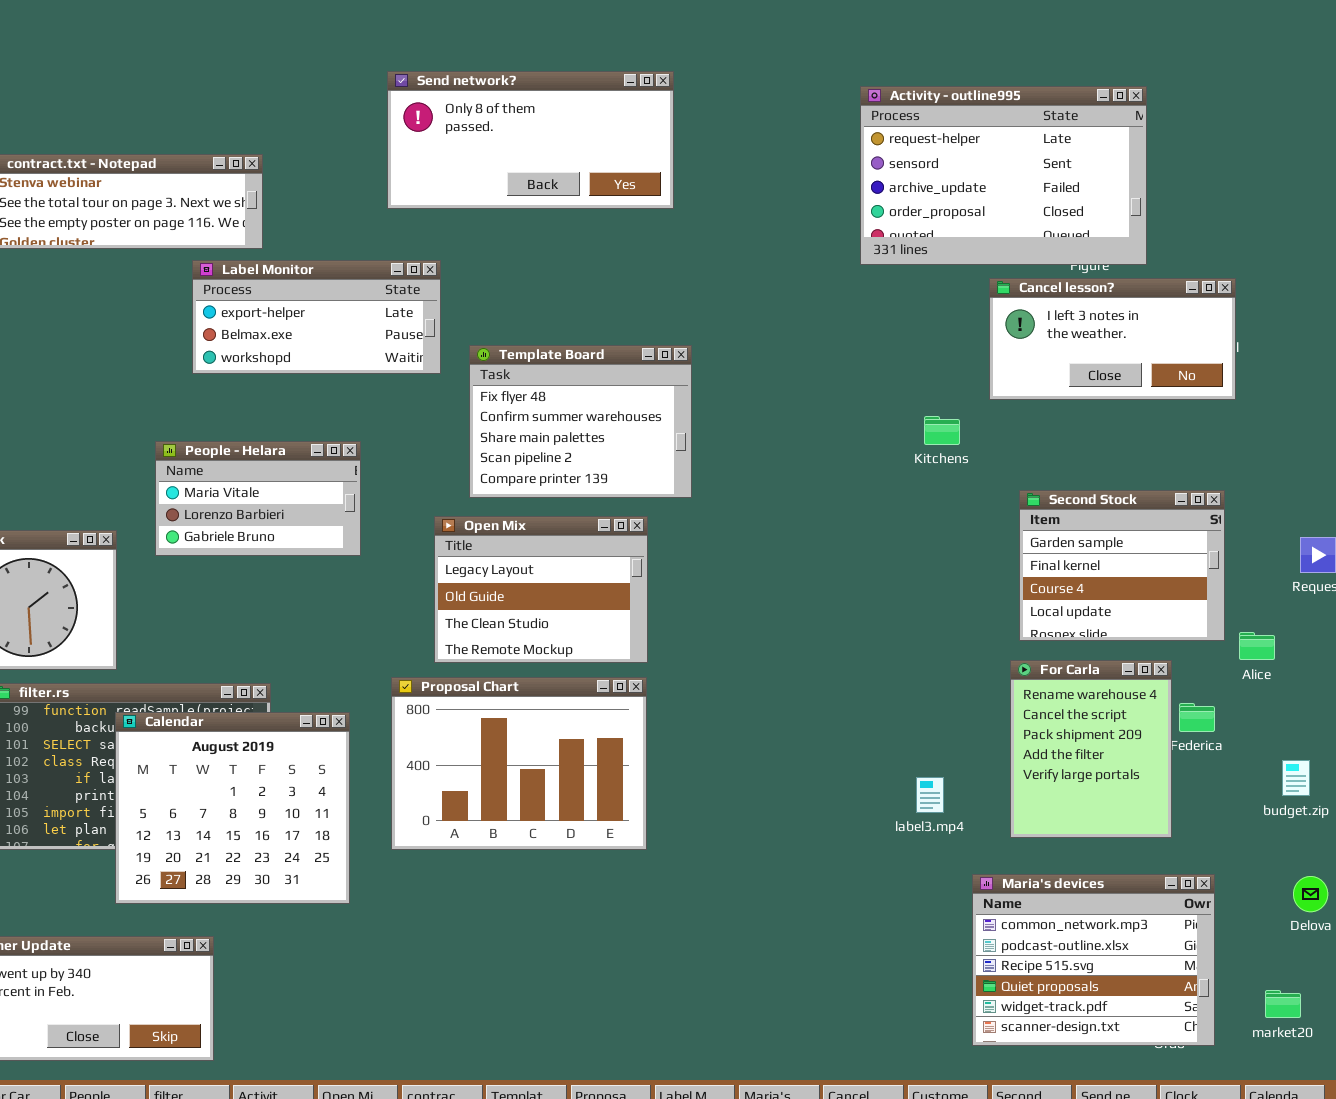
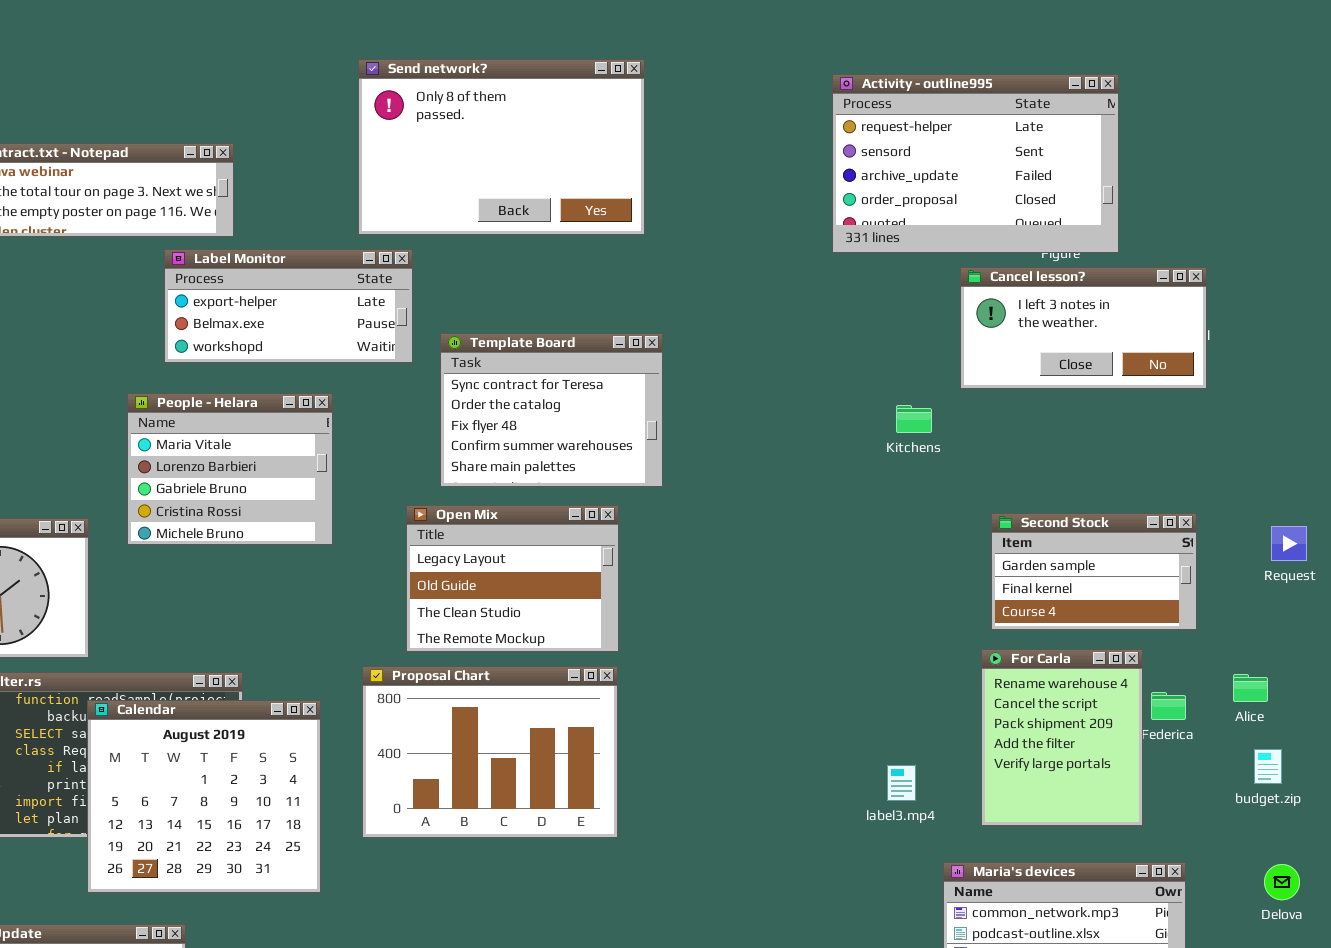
Send network?: [387,71,674,209] -> [358,59,645,235], resized
Template Board: [469,345,692,498] -> [440,333,663,487], scrolled up 2 rows
People - Helara: [155,441,361,556] -> [127,393,333,545], resized
Second Stock: [1019,490,1225,641] -> [991,513,1197,630], resized
Alice: [1239,632,1275,660] -> [1233,674,1268,702], moved

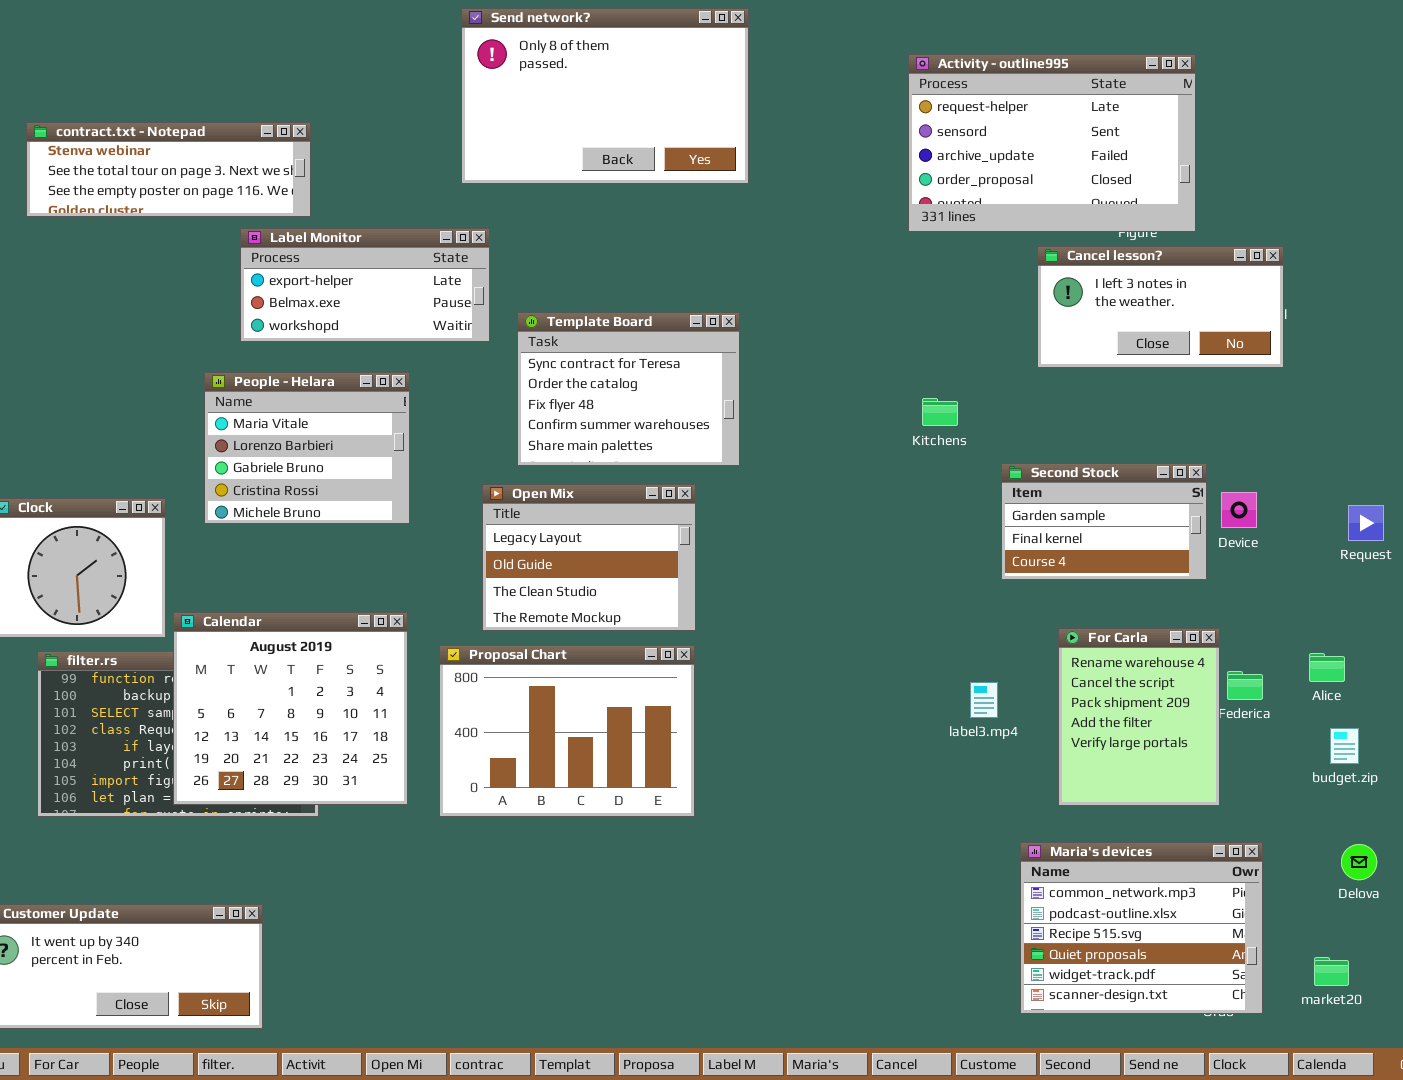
Send network?: [358,59,645,235] -> [461,8,749,184], moved
Kitchens: [896,405,932,433] -> [922,398,958,426], moved
Second Stock: [991,513,1197,630] -> [1001,463,1207,580], moved
Calendar: [87,700,321,893] -> [173,612,408,805], moved
label3.mp4: [887,765,916,801] -> [970,682,998,718], moved

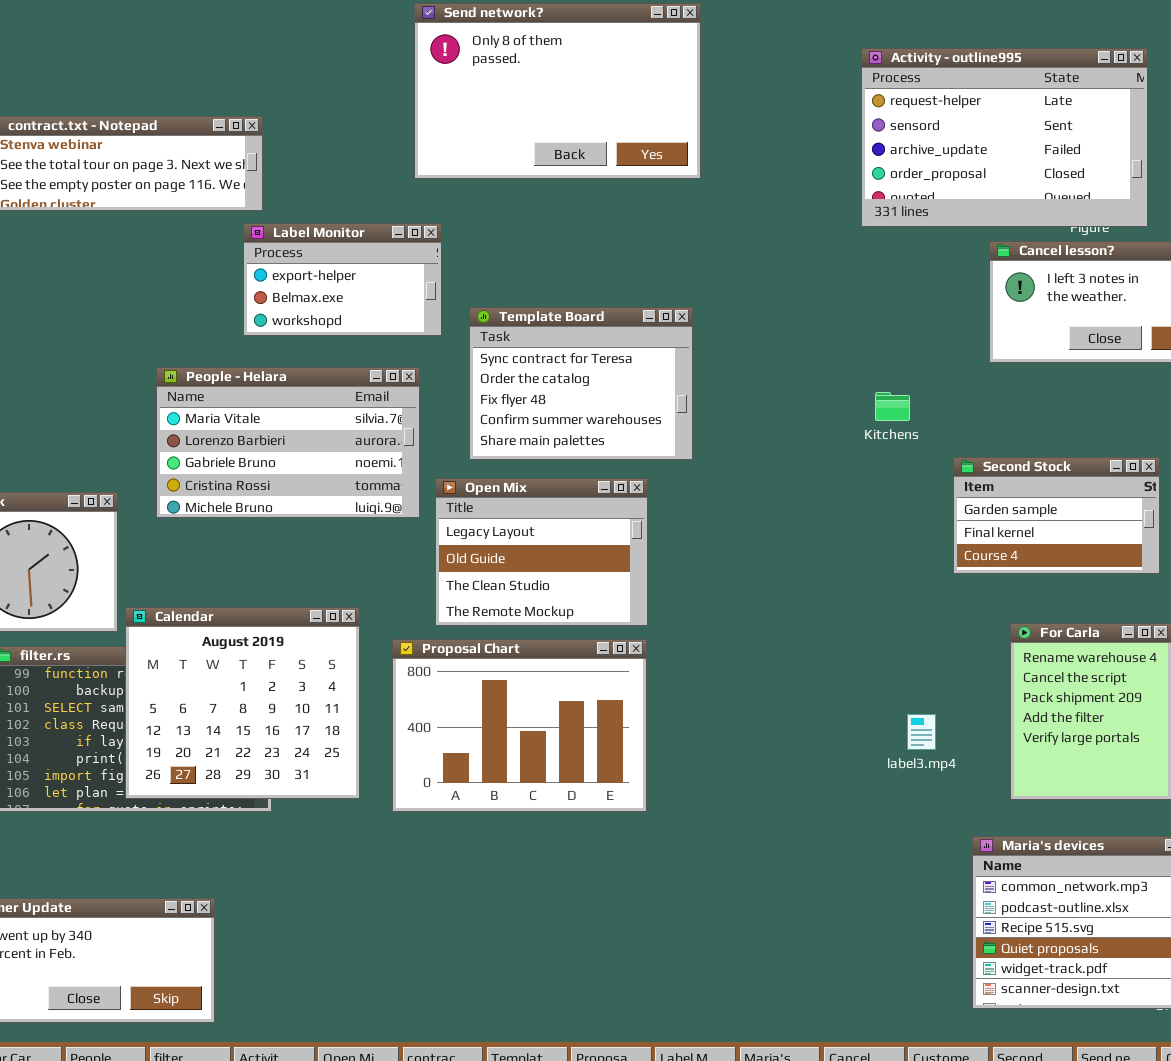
Label Monitor: [240,228,490,342] -> [243,223,442,336], resized
People - Helara: [204,372,410,524] -> [156,367,420,518], resized
label3.mp4: [970,682,998,718] -> [907,714,936,750], moved

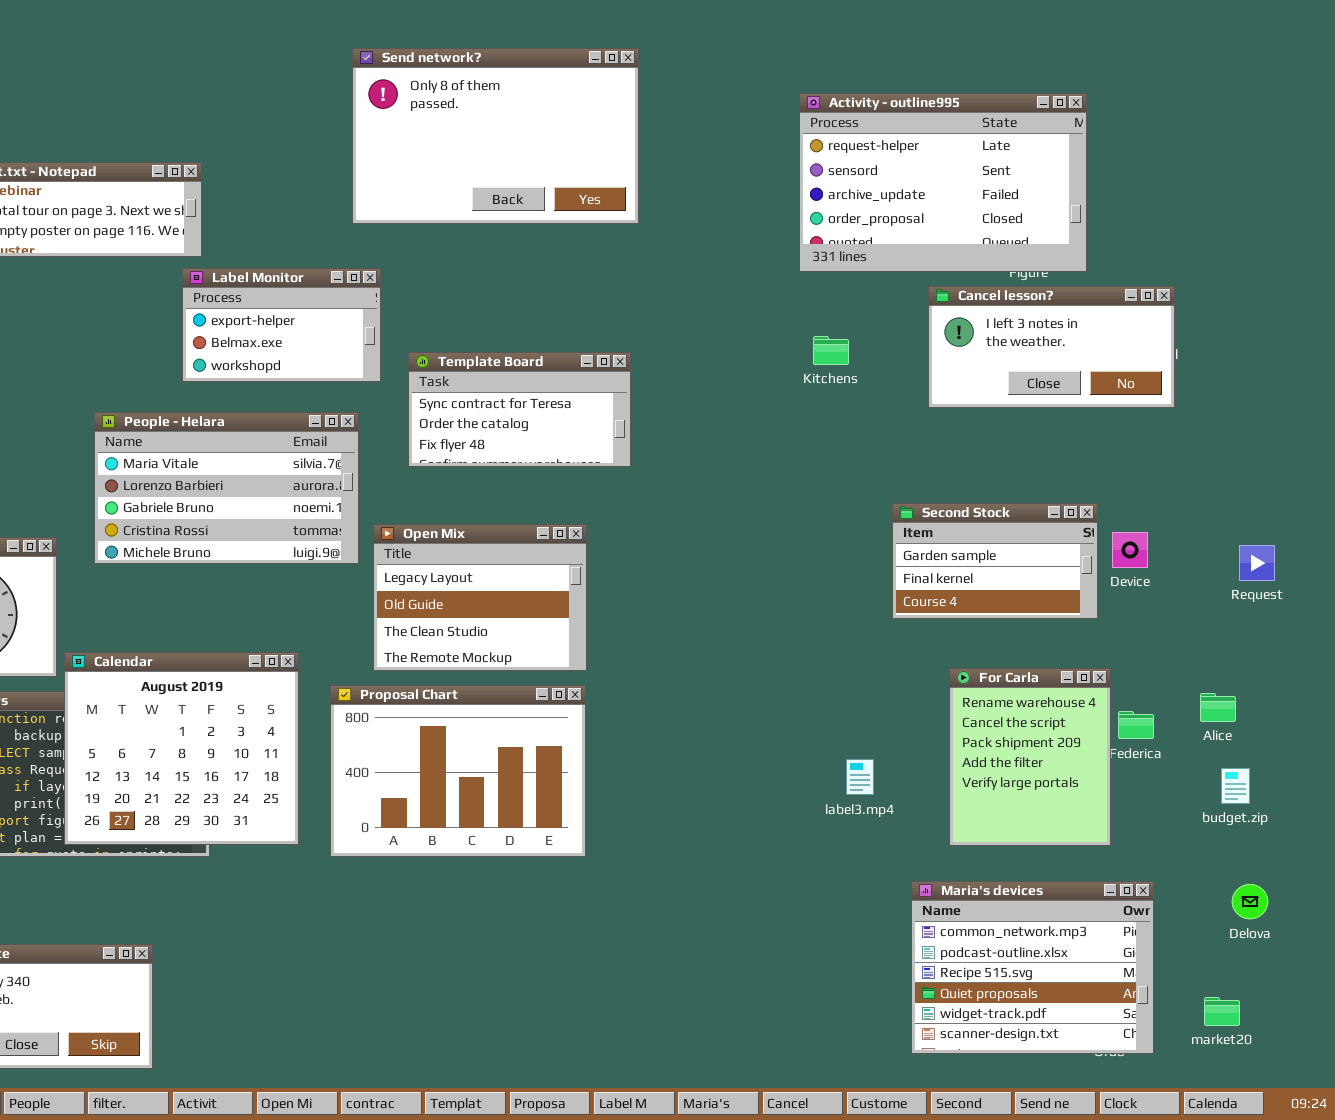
Template Board: [469,307,693,460] -> [408,352,631,467], resized
Kitchens: [875,392,910,421] -> [813,336,849,365], moved

